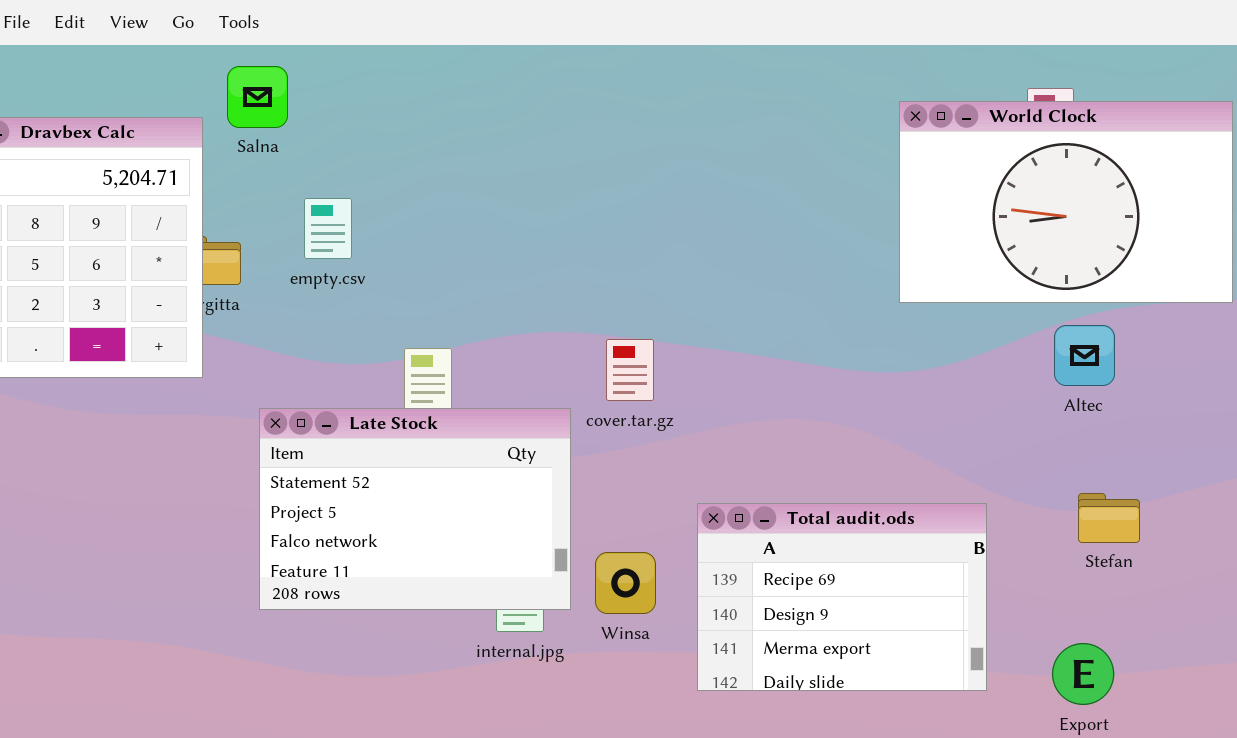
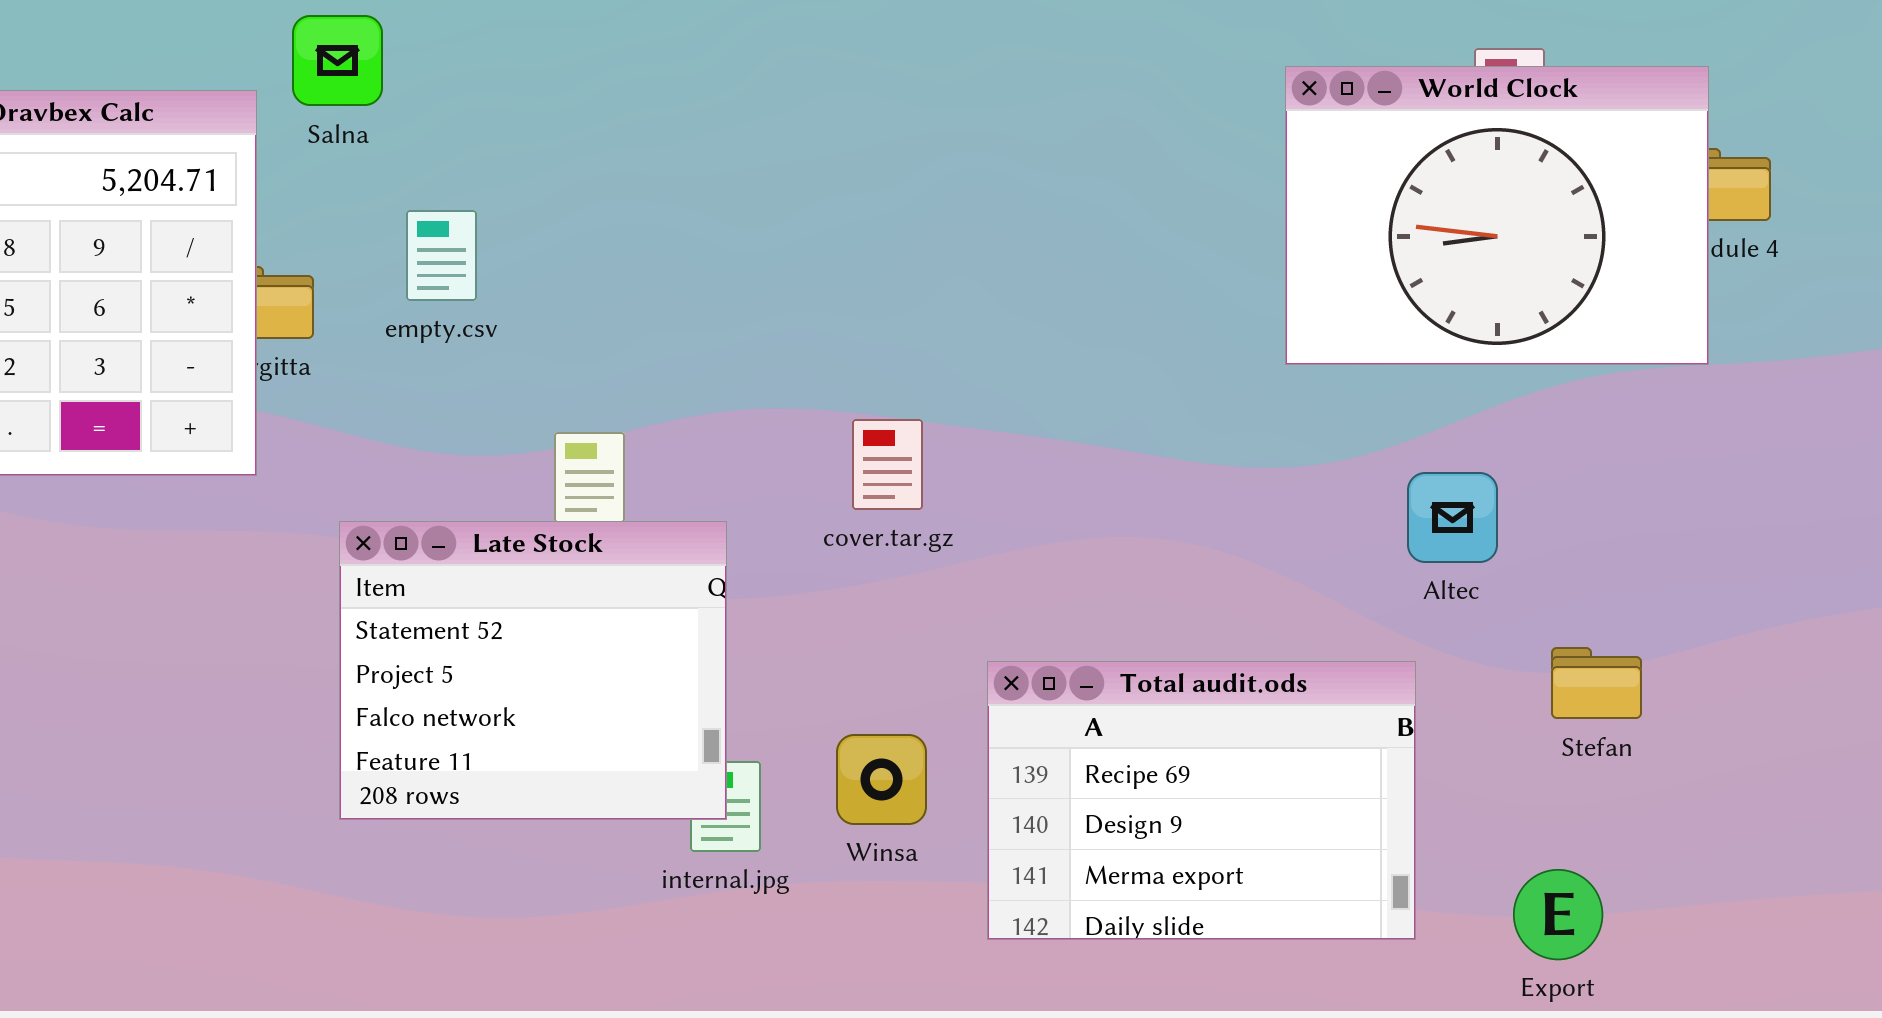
World Clock: [899,101,1233,303] -> [1285,66,1709,365], resized
Altec: [1054,325,1115,386] -> [1407,472,1498,563], moved
Late Stock: [259,408,571,610] -> [339,521,727,820], resized

